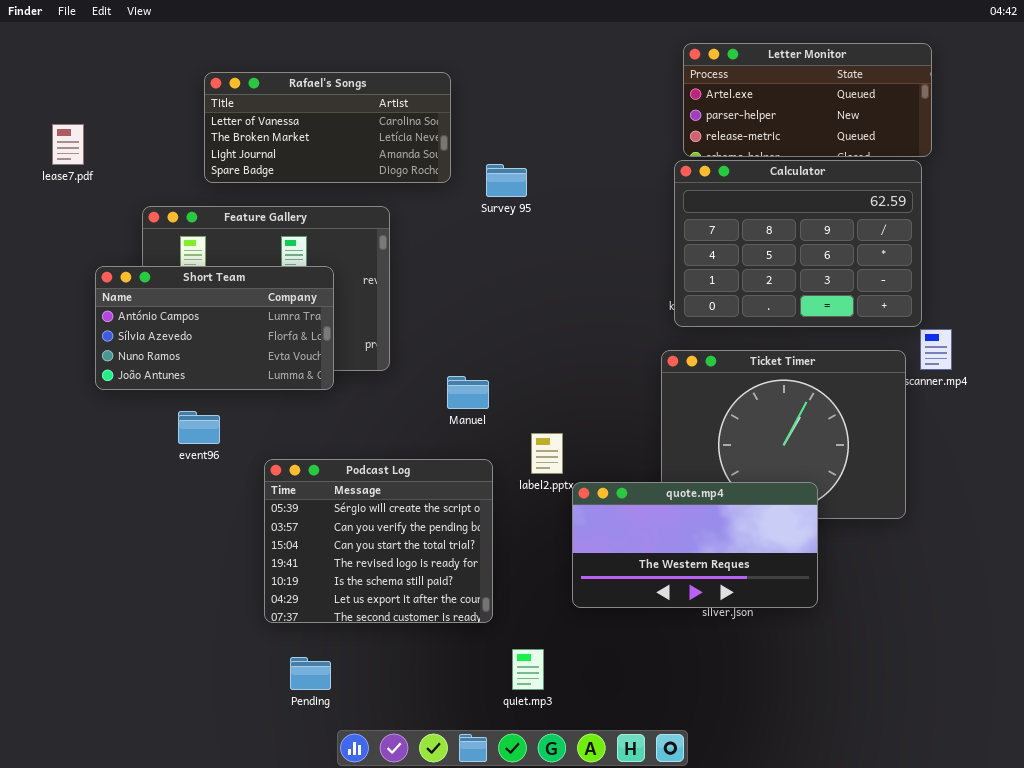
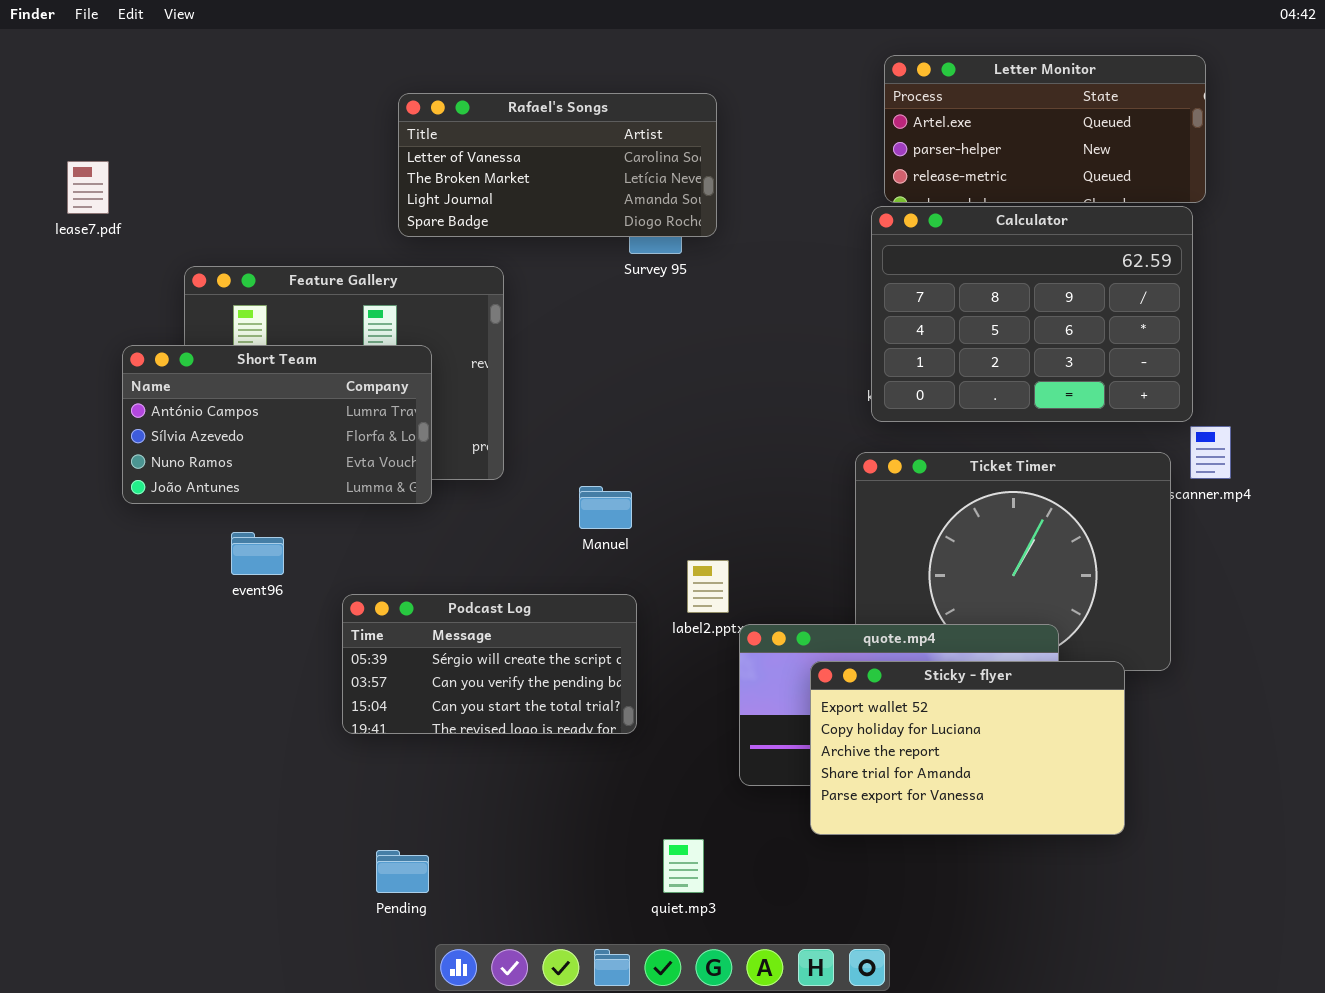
Rafael's Songs: [204,72,451,183] -> [398,93,717,237], moved
Podcast Log: [264,459,493,623] -> [342,594,637,734], resized
Sticky - flyer: none -> [810,661,1125,835], opened

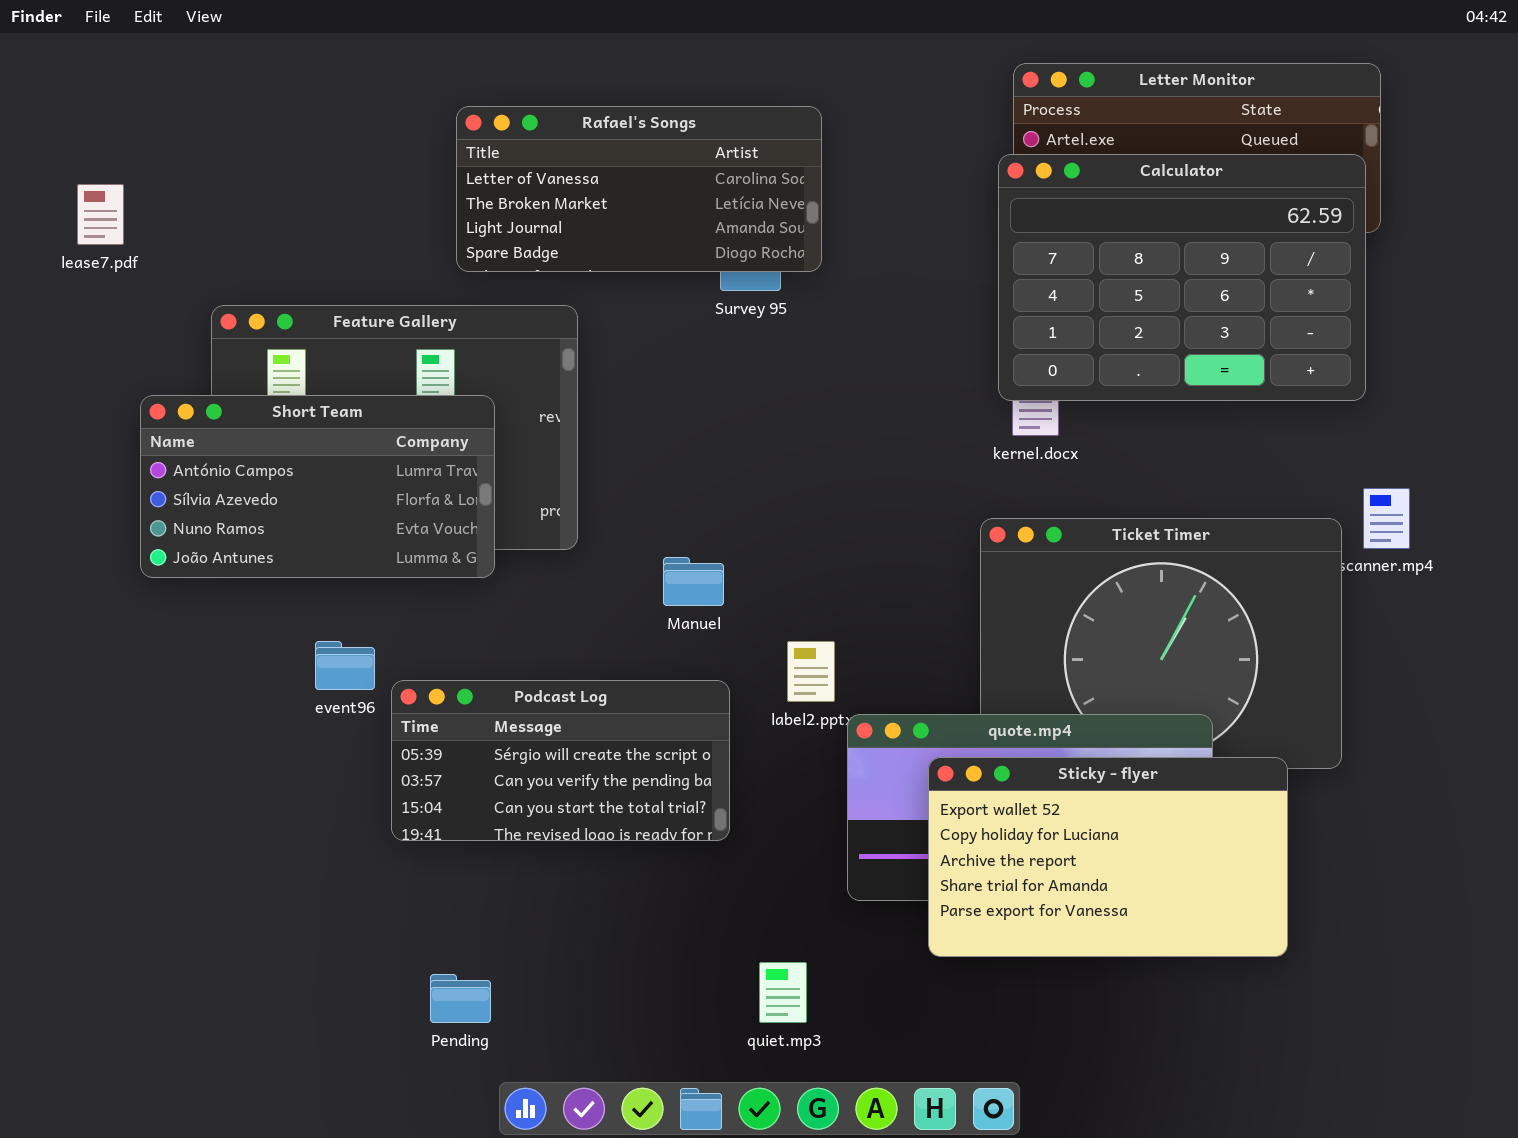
Calculator: [871,206,1193,422] -> [998,154,1366,401], moved
event96: [231,532,284,575] -> [315,641,375,690], moved

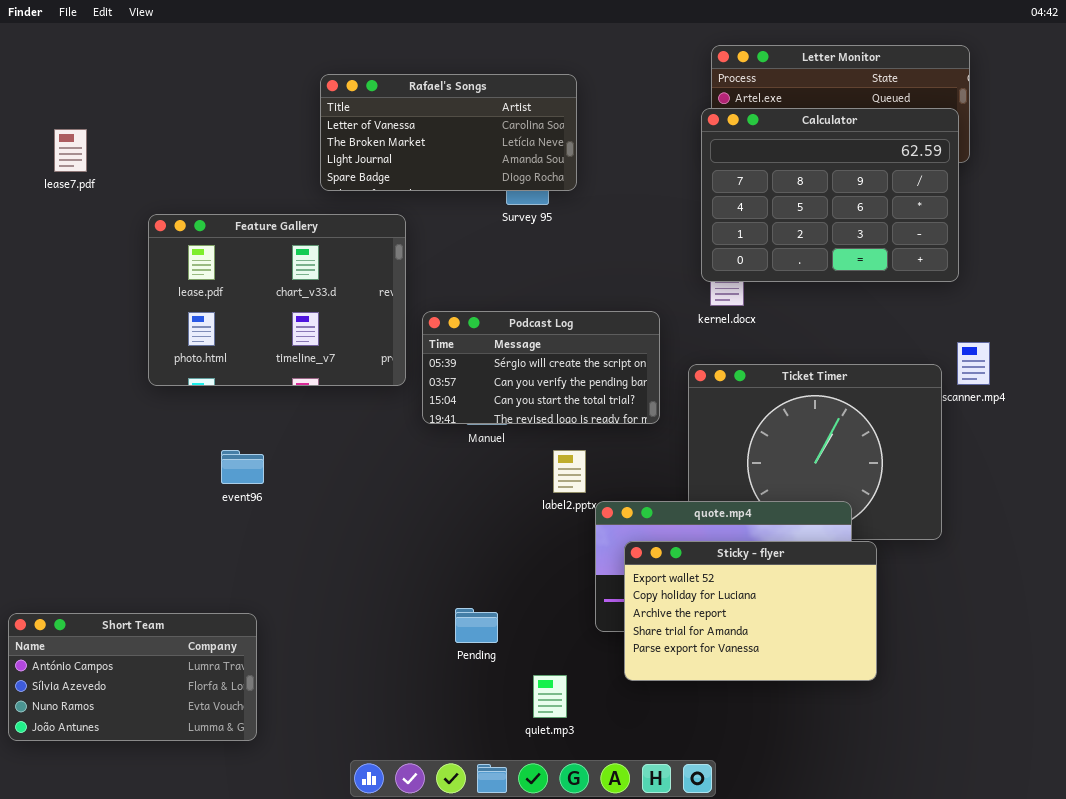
Short Team: [140,395,495,578] -> [8,613,257,741], moved
Podcast Log: [391,680,730,841] -> [422,311,660,424], moved
Sticky - flyer: [928,757,1288,957] -> [624,541,877,681], moved
Pending: [430,974,491,1023] -> [455,608,498,643], moved

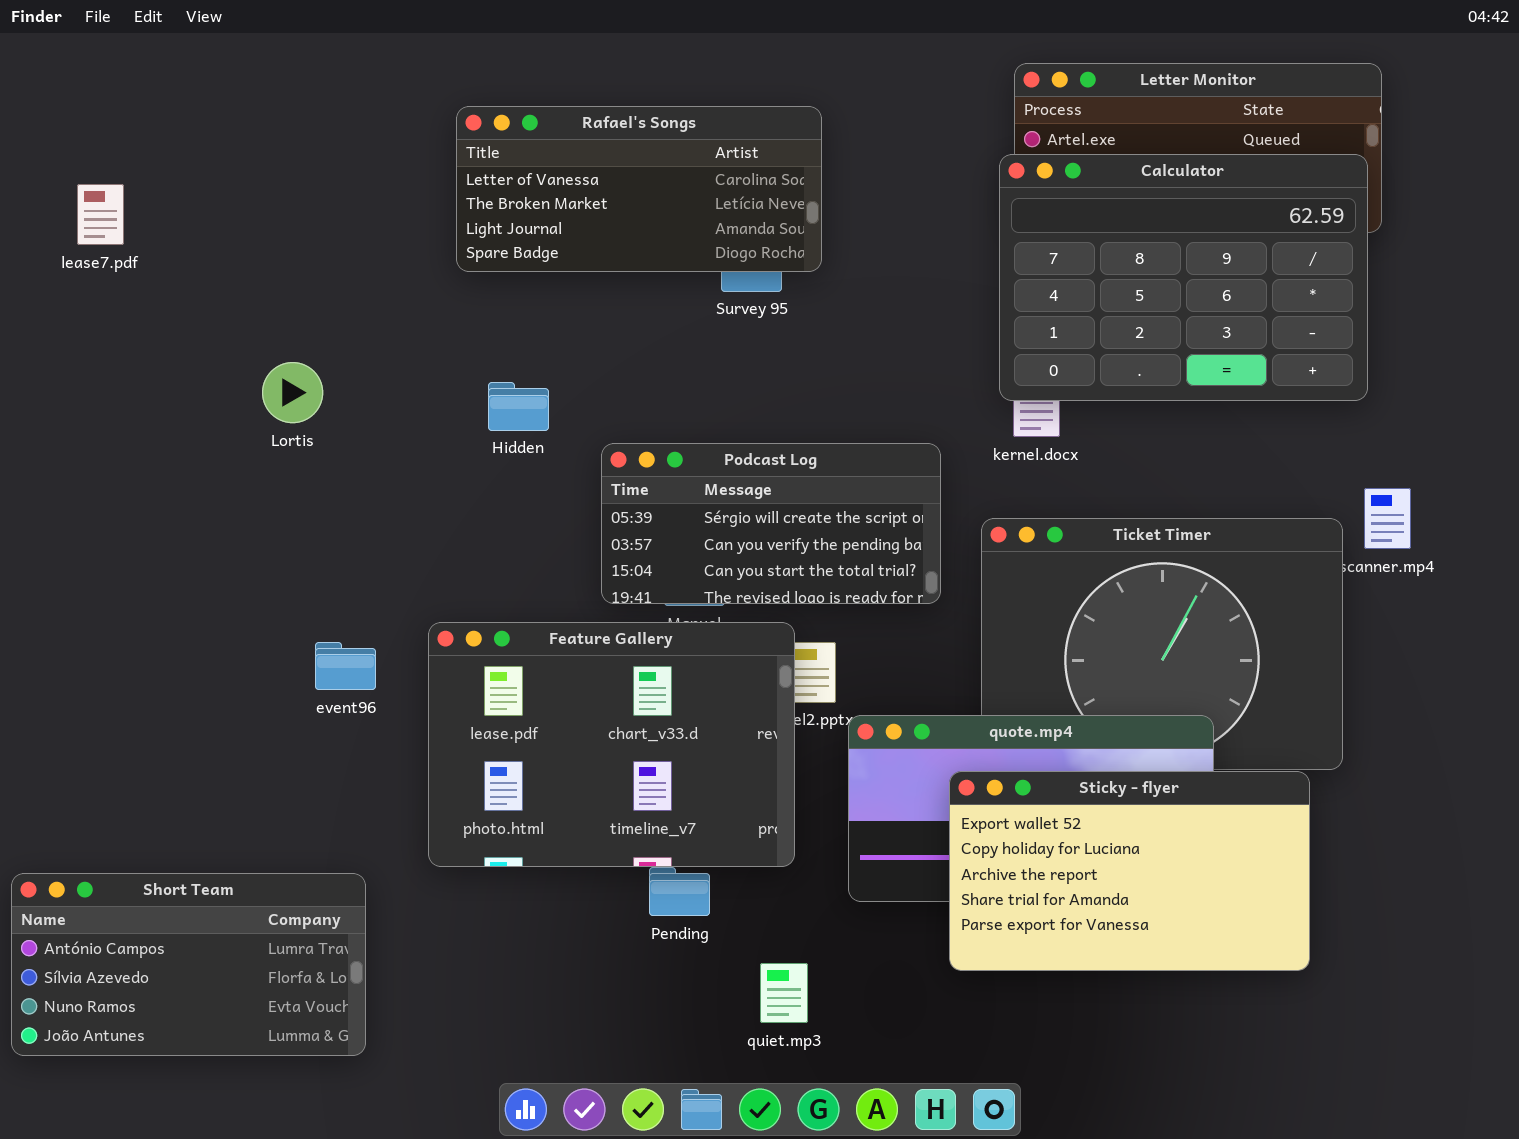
Feature Gallery: [148,214,406,386] -> [428,622,795,867], moved
Sticky - flyer: [624,541,877,681] -> [949,771,1310,971], moved

